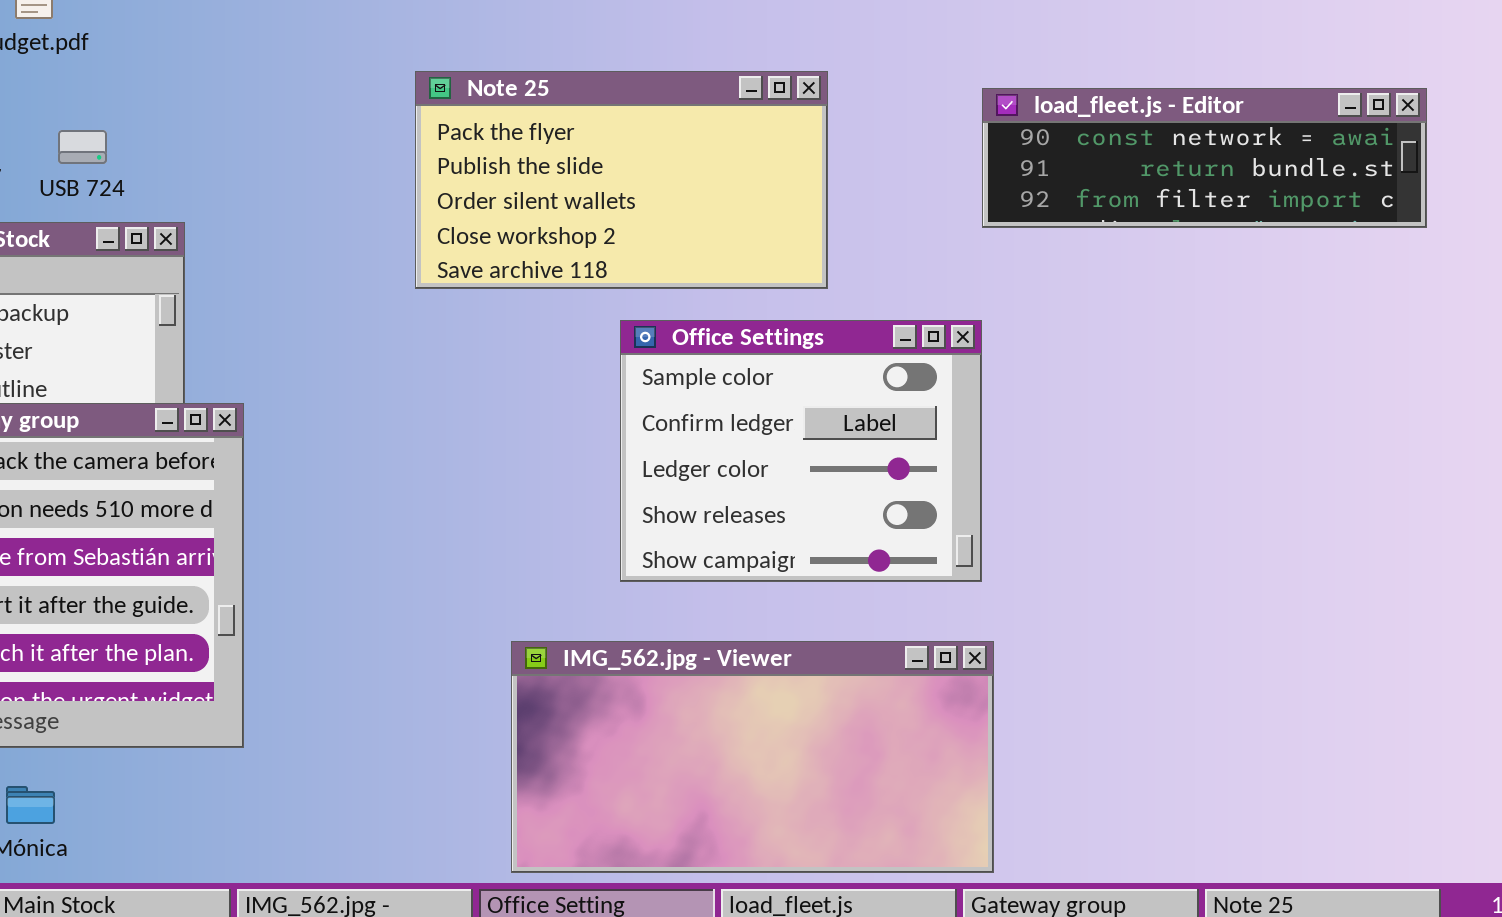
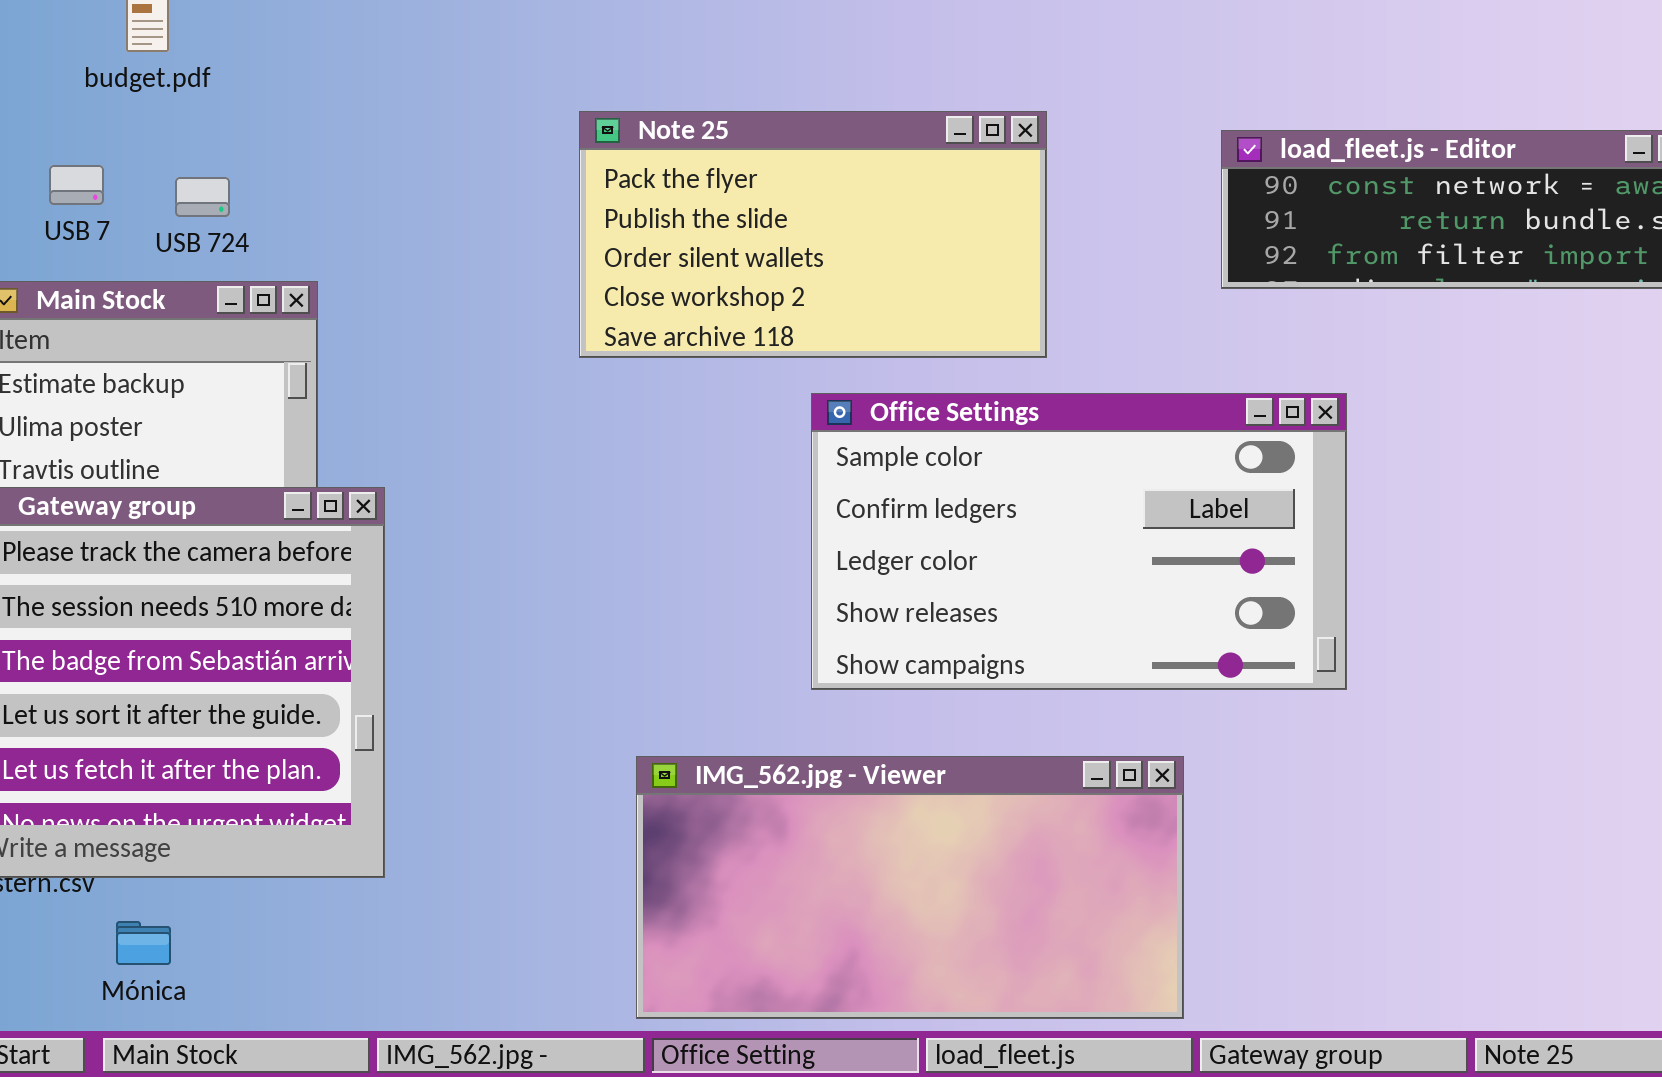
Office Settings: [620,320,982,582] -> [811,393,1347,690], resized
IMG_562.jpg - Viewer: [511,641,994,873] -> [636,756,1184,1019], moved

